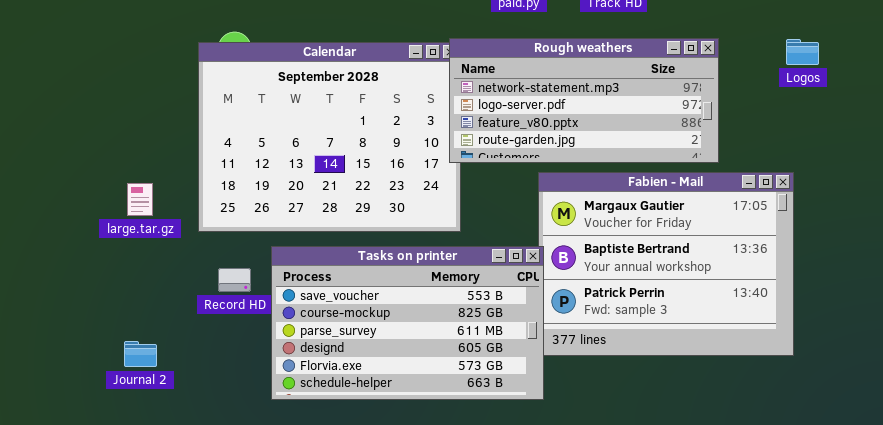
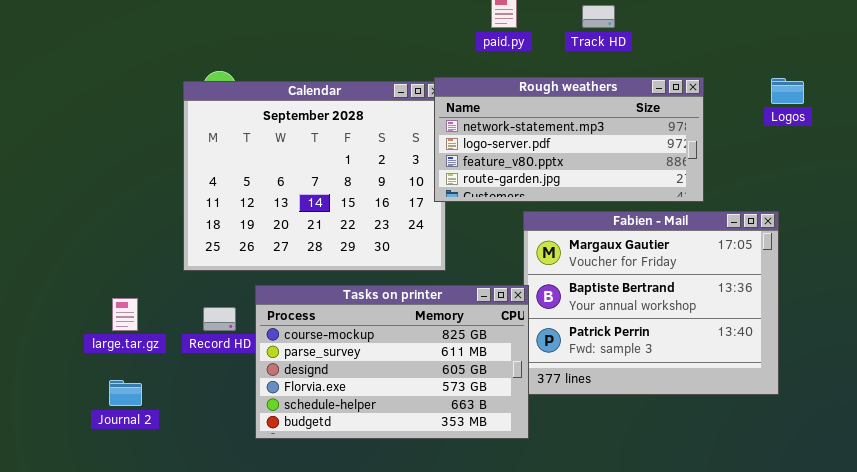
large.tar.gz: [127,183,153,216] -> [112,298,138,331], moved
Tasks on printer: [271,246,544,400] -> [255,285,529,439], scrolled down 1 row

